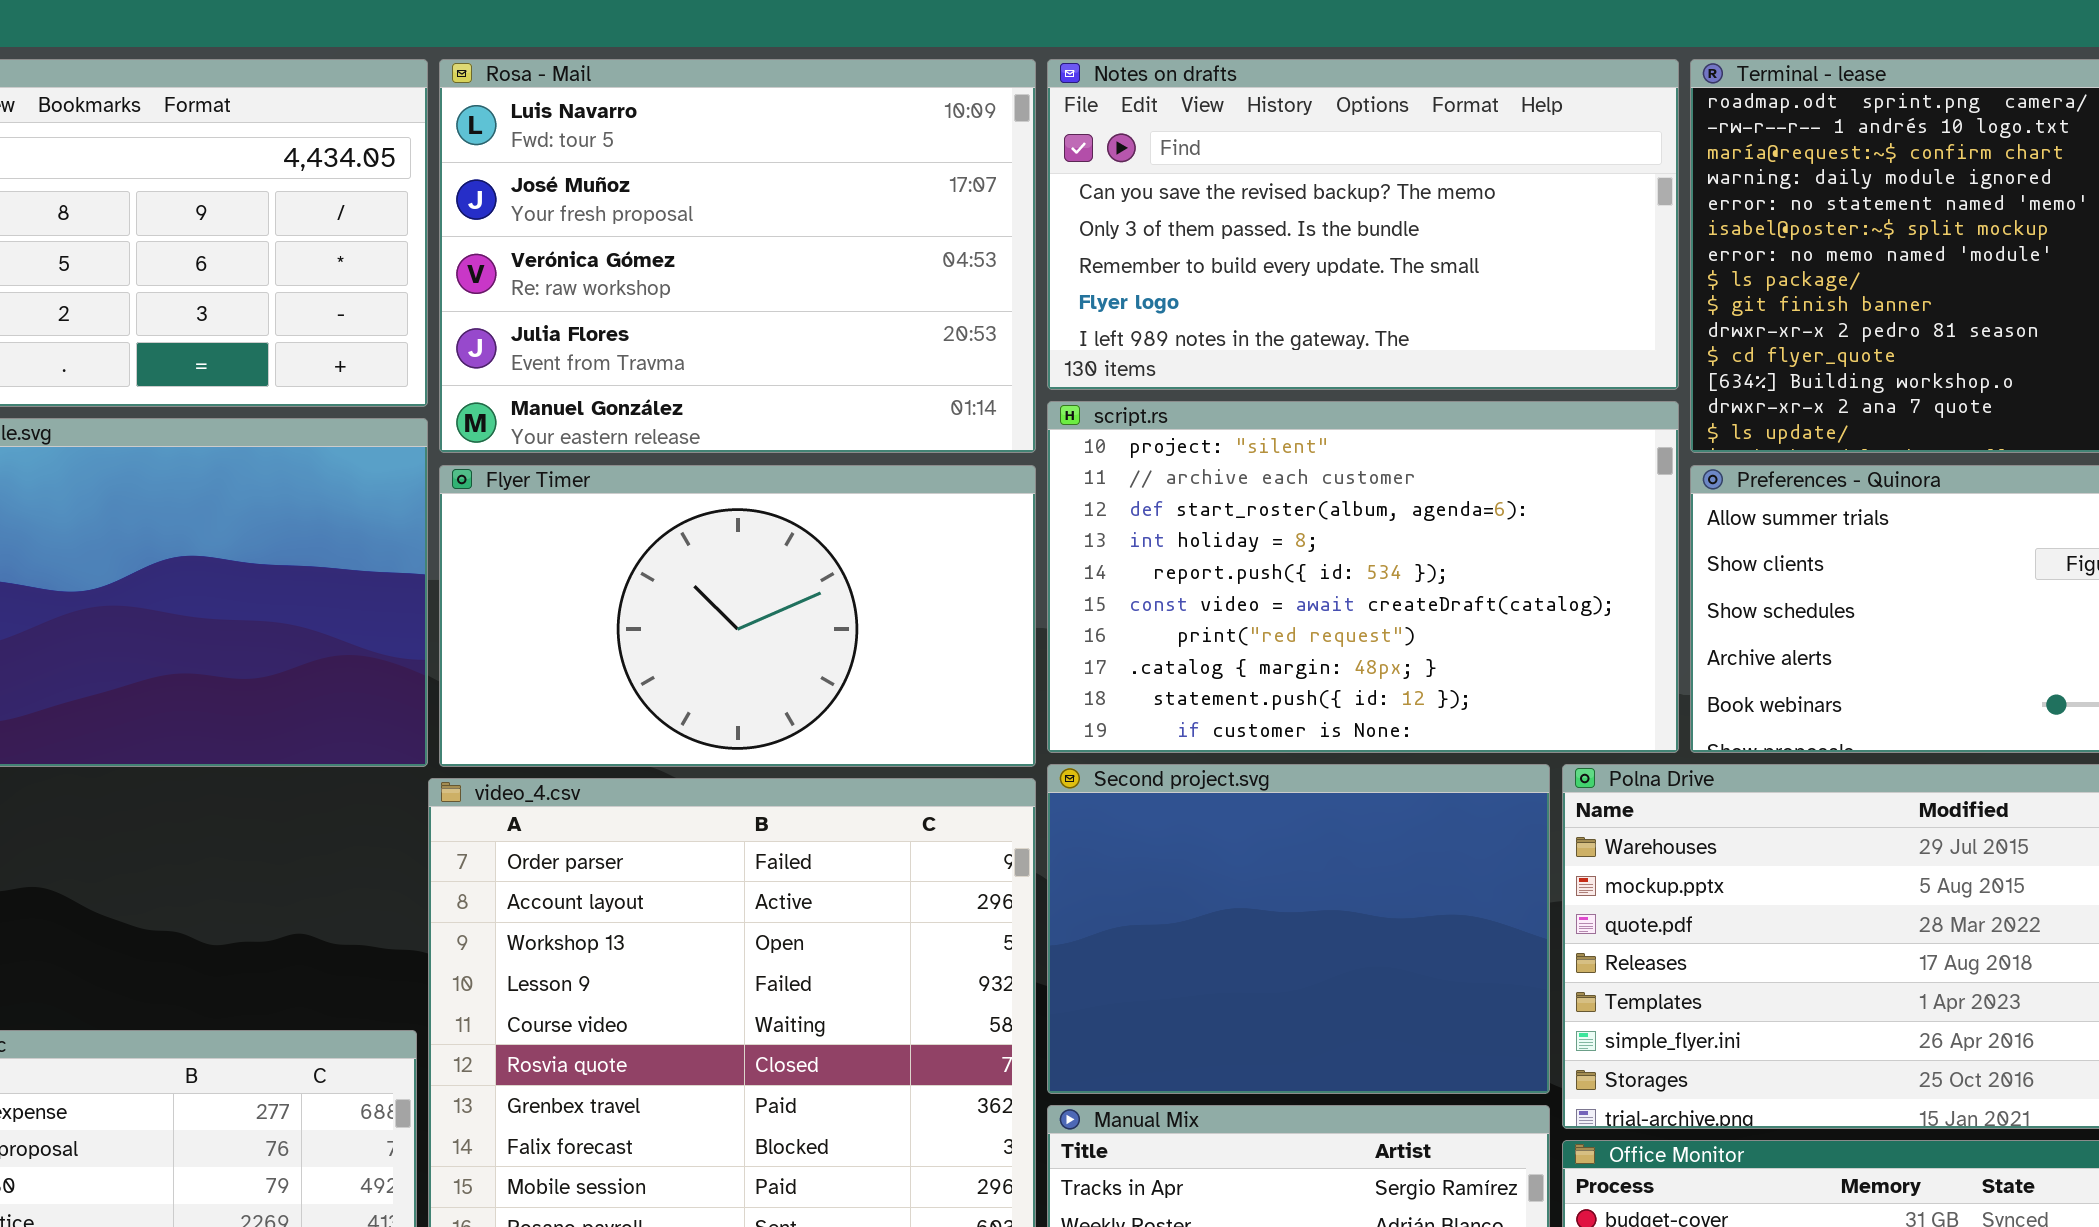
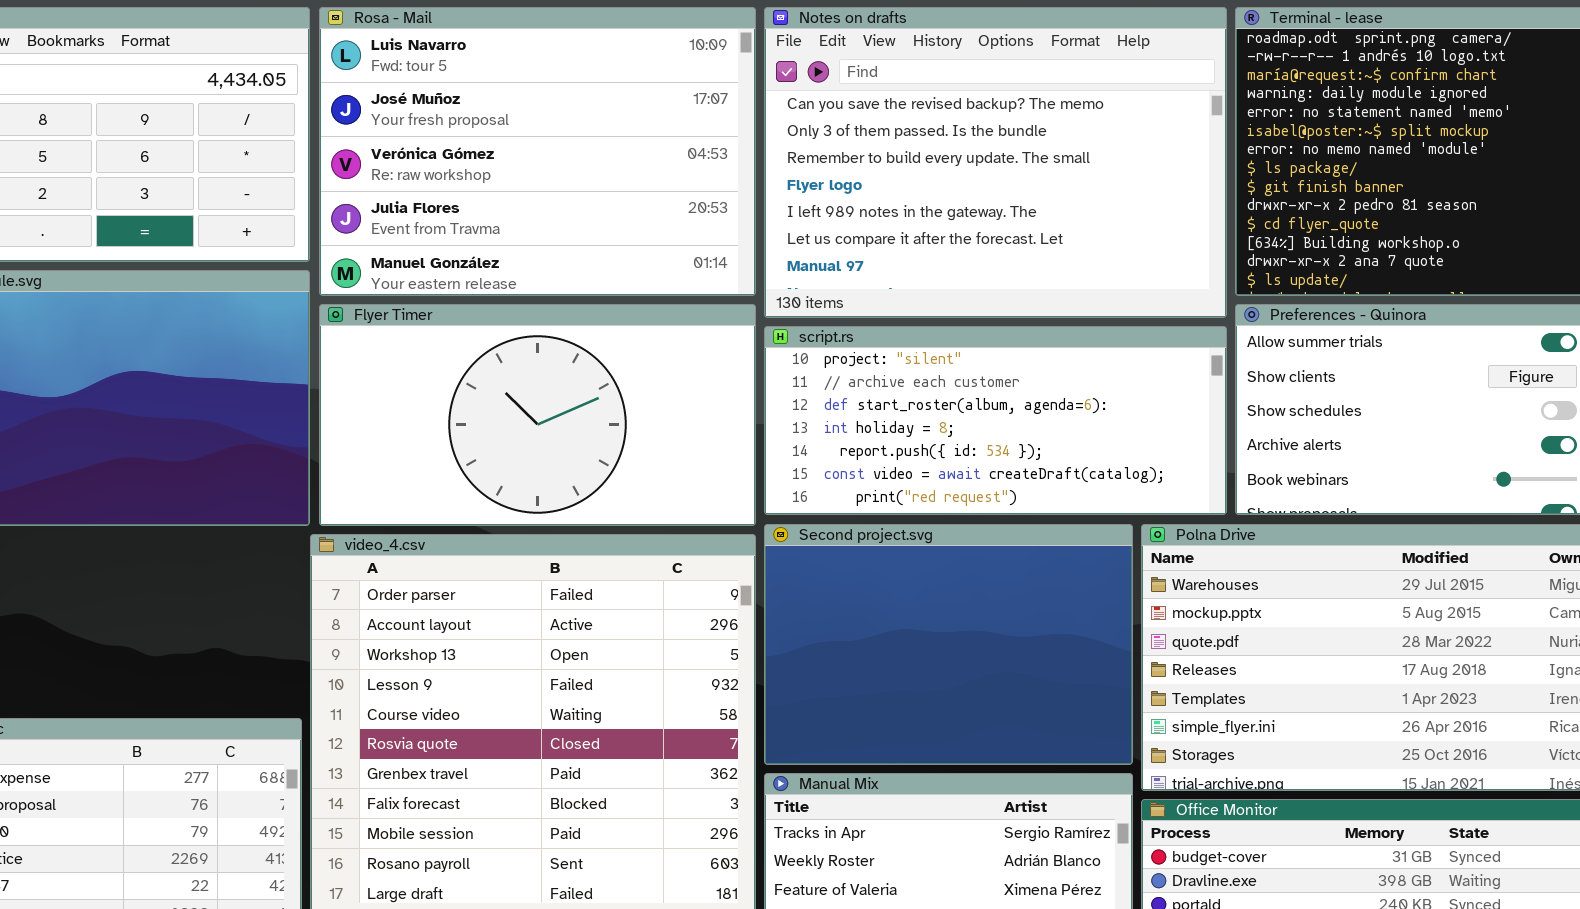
Notes on drafts: [1047,59,1679,390] -> [764,7,1227,318], resized
script.rs: [1047,401,1679,753] -> [764,326,1227,515], resized

